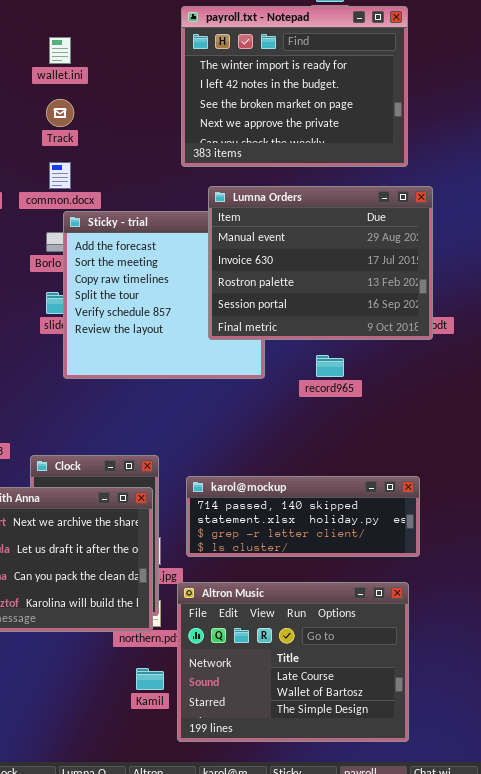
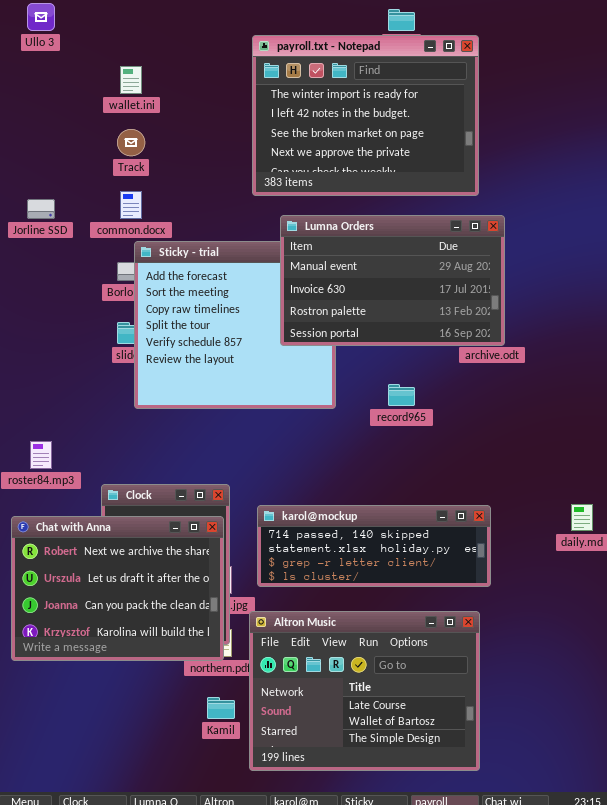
Lumna Orders: [208,186,433,340] -> [280,215,505,346], resized

